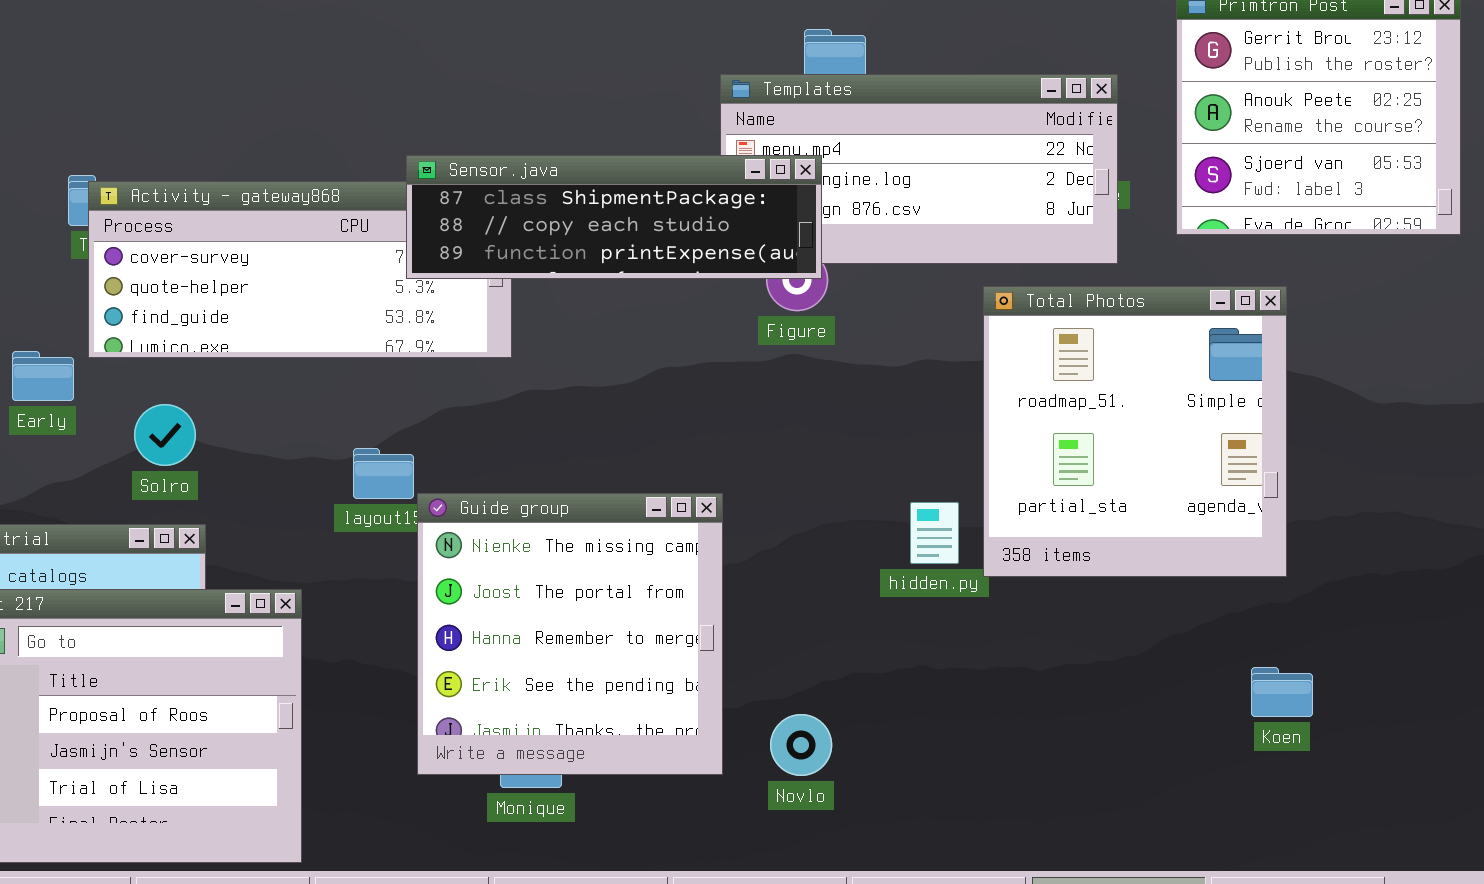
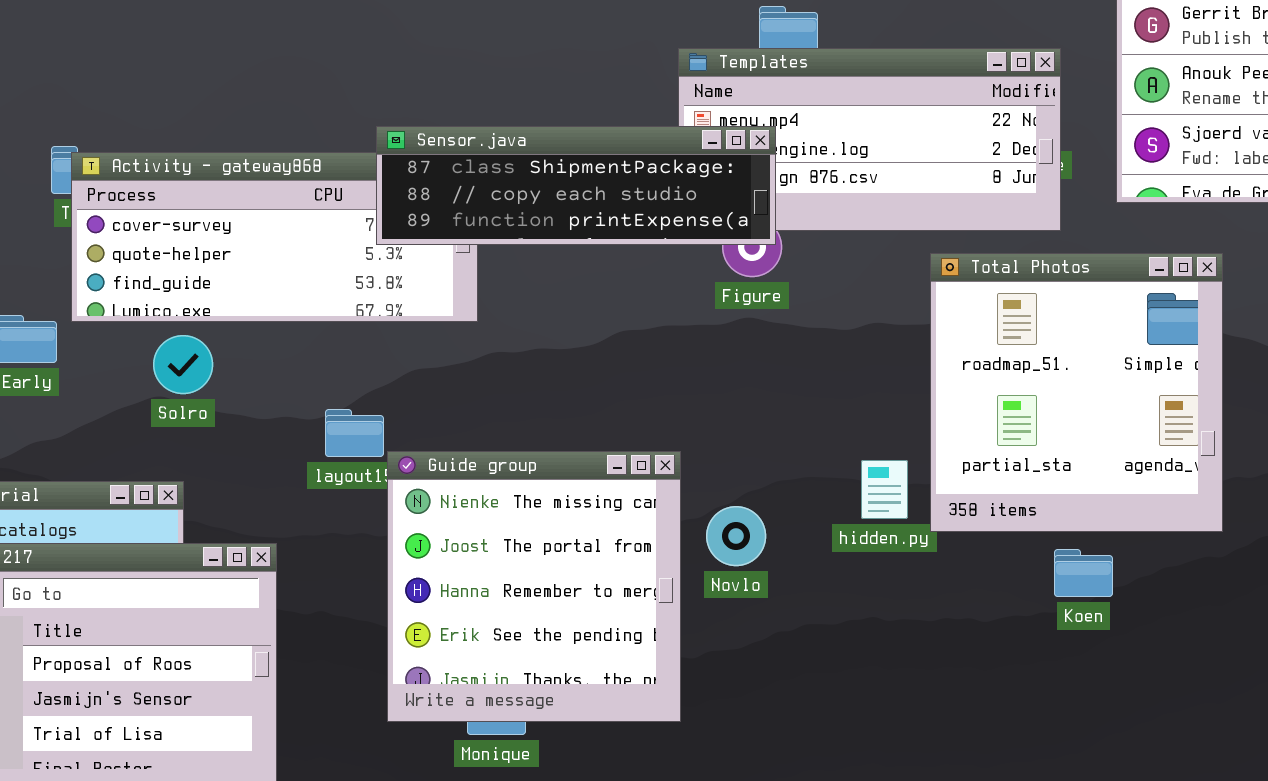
Solro: [134,404,196,466] -> [153,335,213,394], moved
Koen: [1251,667,1313,717] -> [1054,549,1113,597], moved
Novlo: [770,714,832,776] -> [706,506,766,566], moved

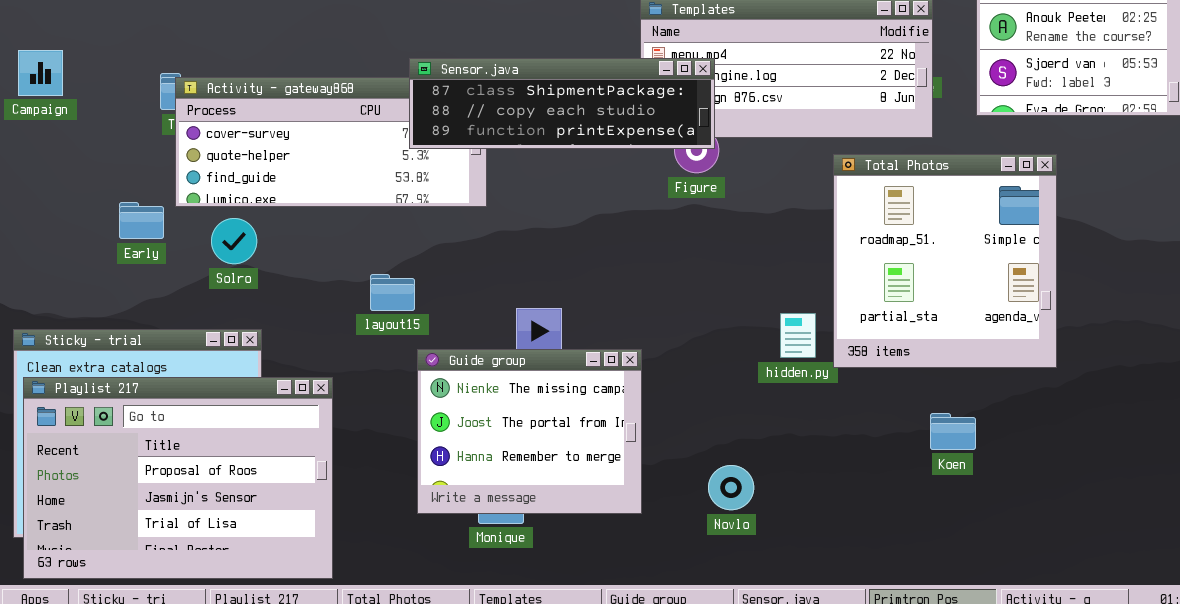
Solro: [153,335,213,394] -> [211,218,257,264], moved
Guide group: [387,451,681,722] -> [417,349,642,514], resized
Novlo: [706,506,766,566] -> [708,465,754,510], moved
Koen: [1054,549,1113,597] -> [930,413,976,450], moved

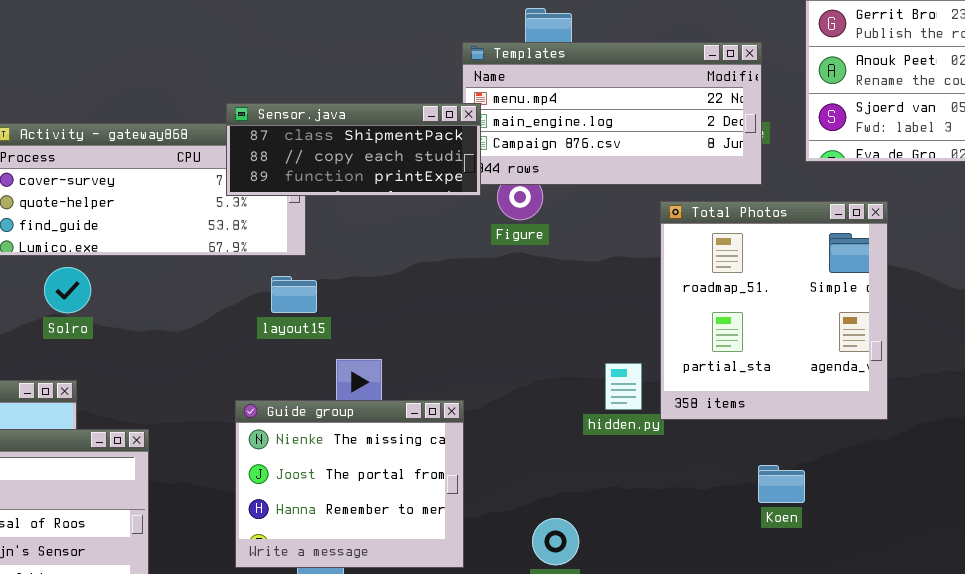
Sensor.java: [409,58,715,149] -> [226,103,481,196], resized
Solro: [211,218,257,264] -> [44,267,91,313], moved
layout15: [370,274,415,311] -> [271,276,317,313], moved

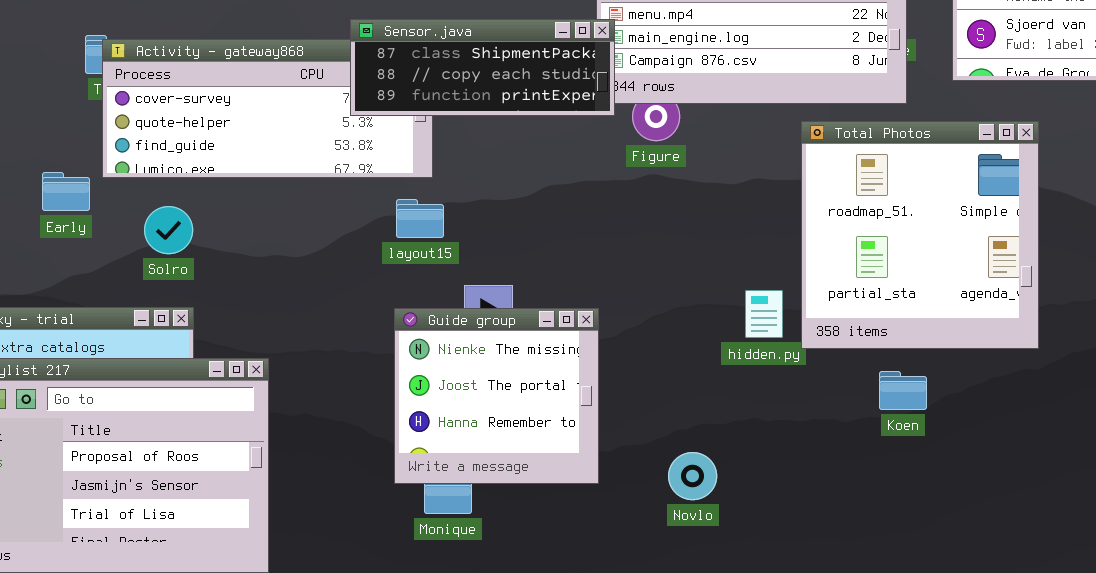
Solro: [44,267,91,313] -> [144,206,193,254], moved
Guide group: [235,400,464,568] -> [394,308,599,484], moved, resized
Koen: [758,465,805,503] -> [879,371,927,410], moved

